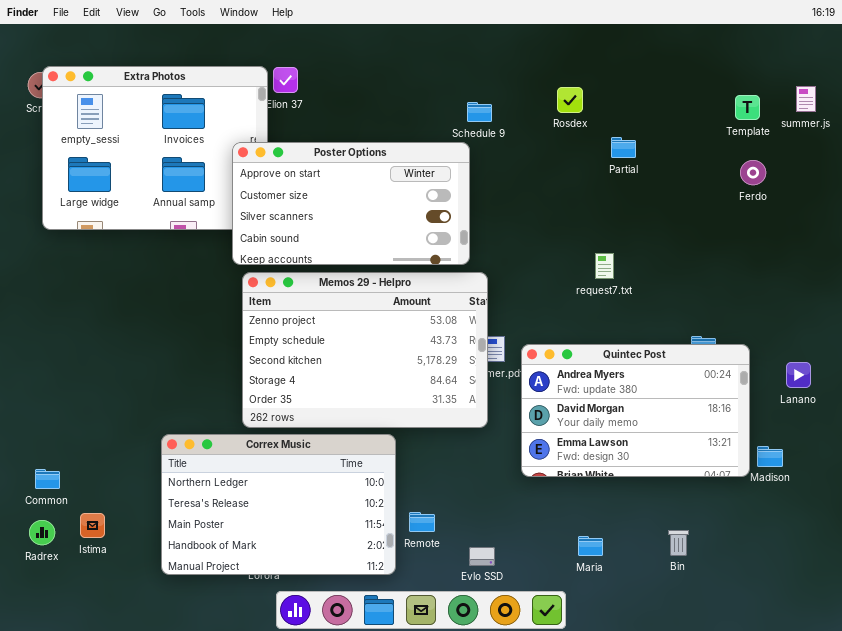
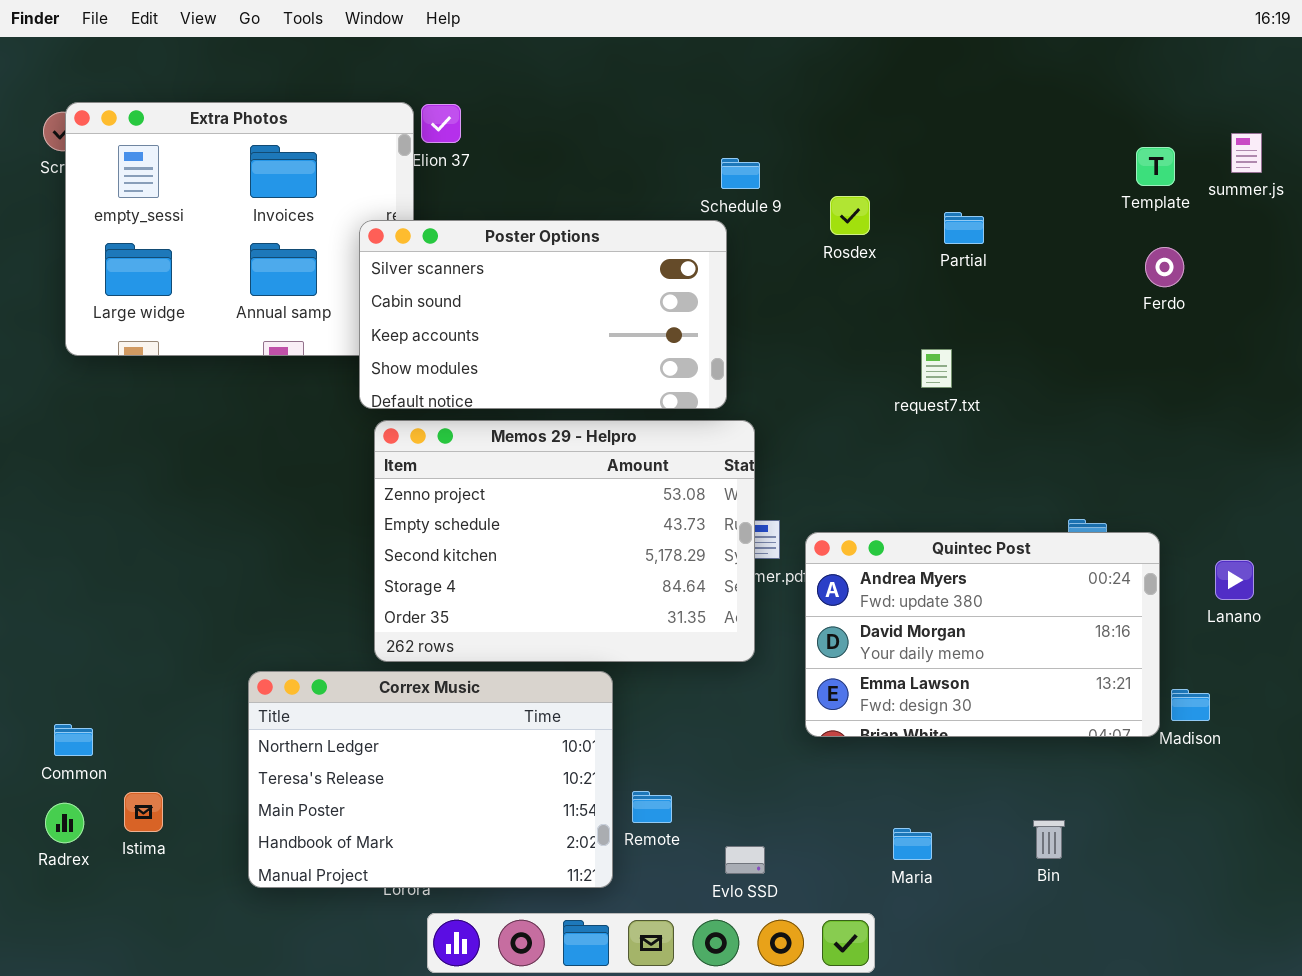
Rosdex: [557,87,583,113] -> [830,196,870,235], moved
Poster Options: [232,142,470,265] -> [359,220,727,409], scrolled down 2 rows
request7.txt: [595,253,614,279] -> [921,349,952,388], moved

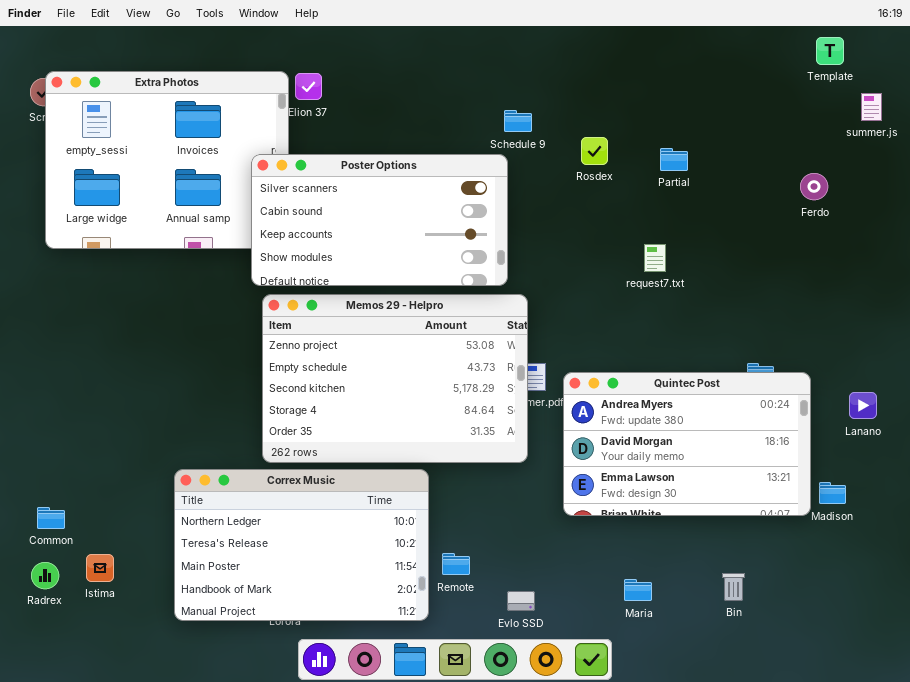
Template: [1136,147,1175,186] -> [816,37,844,65], moved

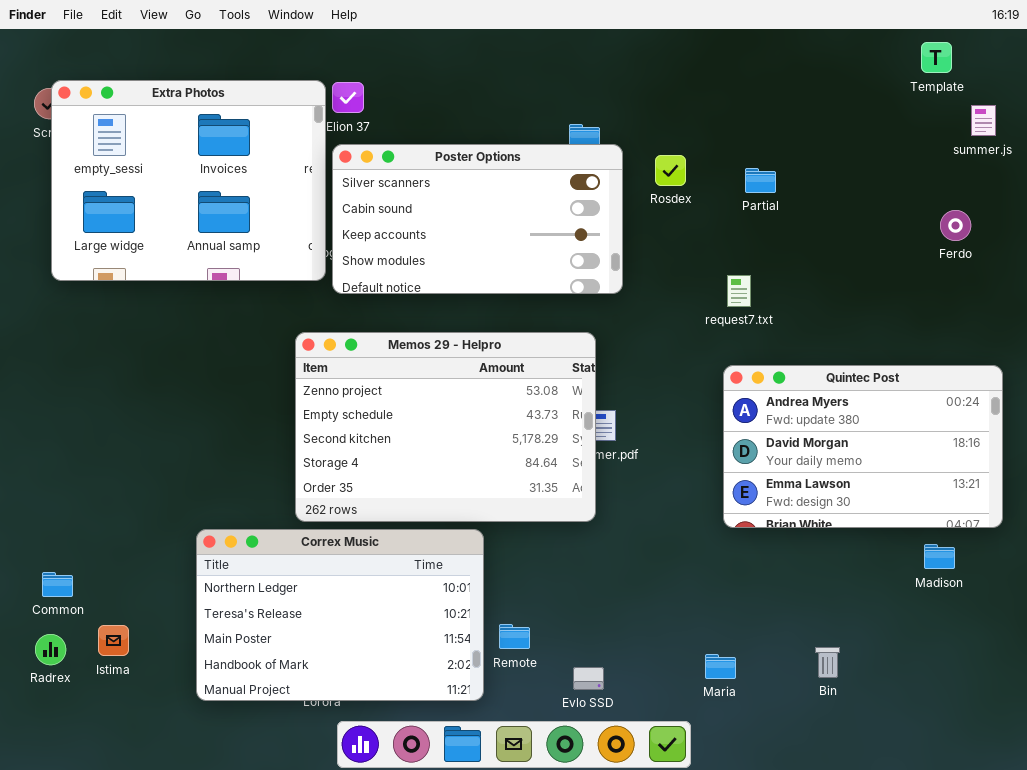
Poster Options: [251,154,508,286] -> [332,144,623,294], moved
Ferdo: [800,173,828,200] -> [940,210,971,241], moved
Quintec Post: [563,372,811,516] -> [723,365,1003,528], moved

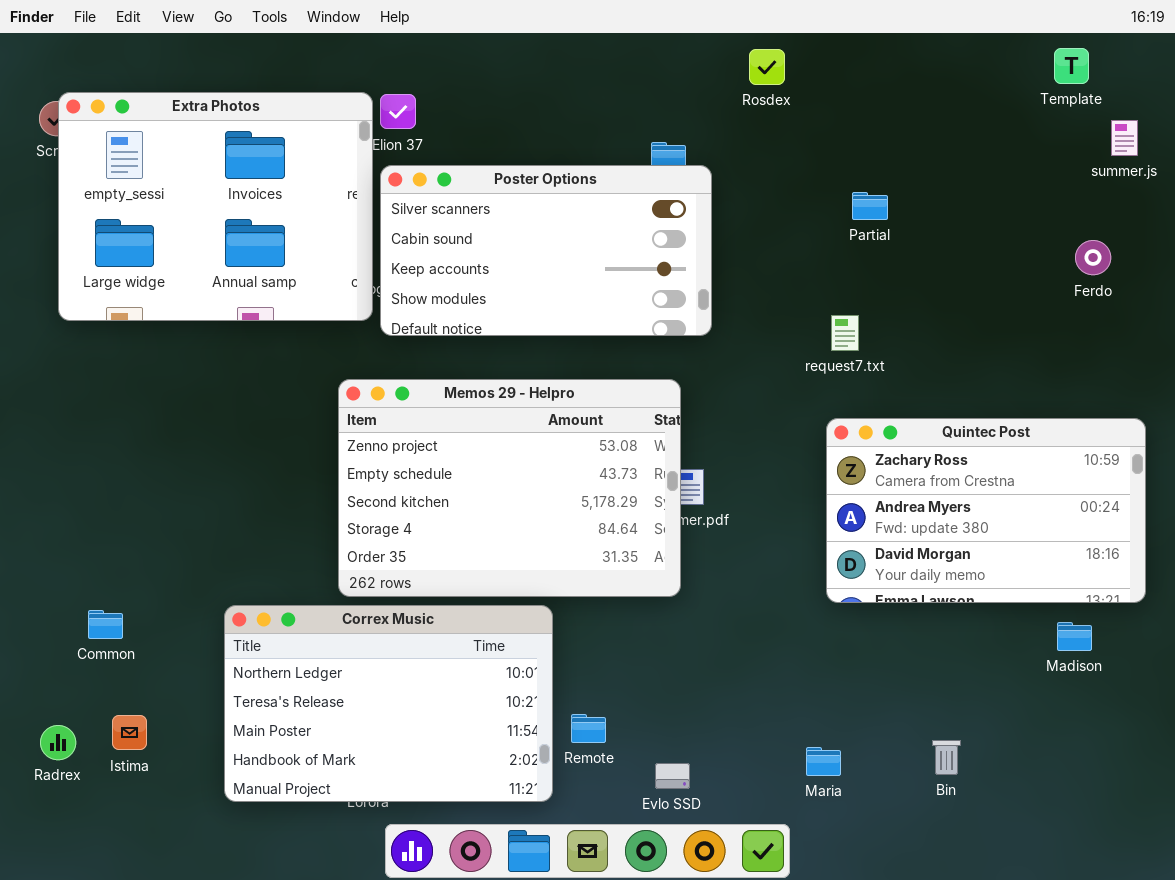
Rosdex: [655,155,686,186] -> [749,49,785,85], moved
Quintec Post: [723,365,1003,528] -> [826,418,1146,603], scrolled up 1 row
Common: [42,572,73,597] -> [88,610,123,639], moved

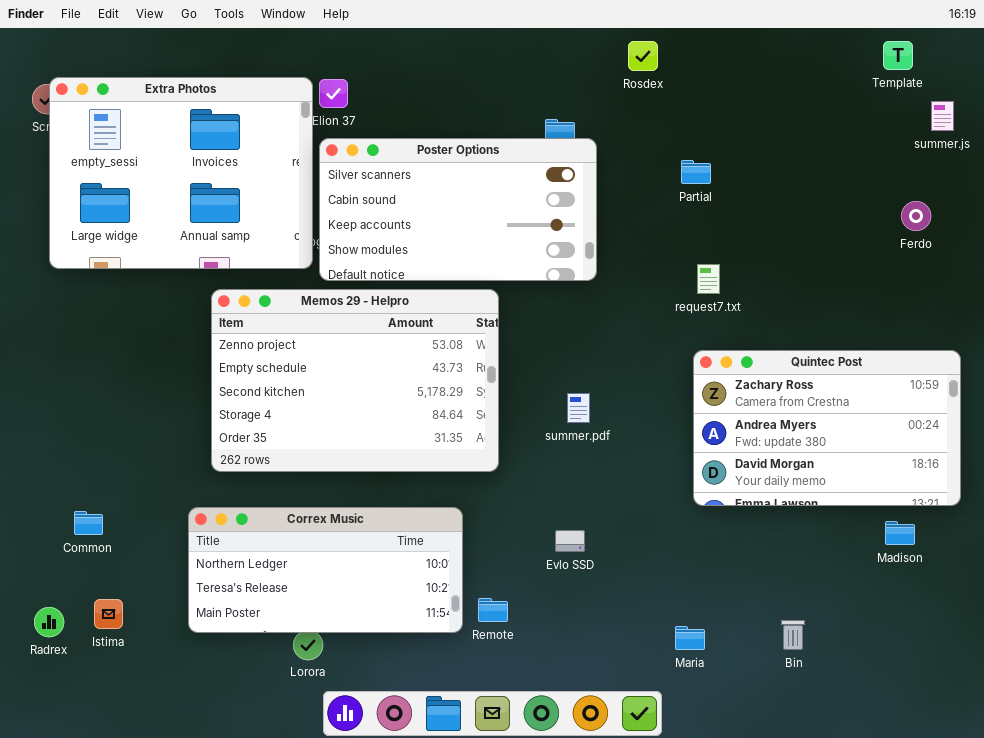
Partial: [852,192,888,220] -> [681,160,711,184], moved
Memos 29 - Helpro: [338,379,681,597] -> [211,289,499,472], moved
Correx Music: [224,605,553,802] -> [188,507,463,633], resized
Evlo SSD: [655,763,690,789] -> [555,530,585,552], moved

